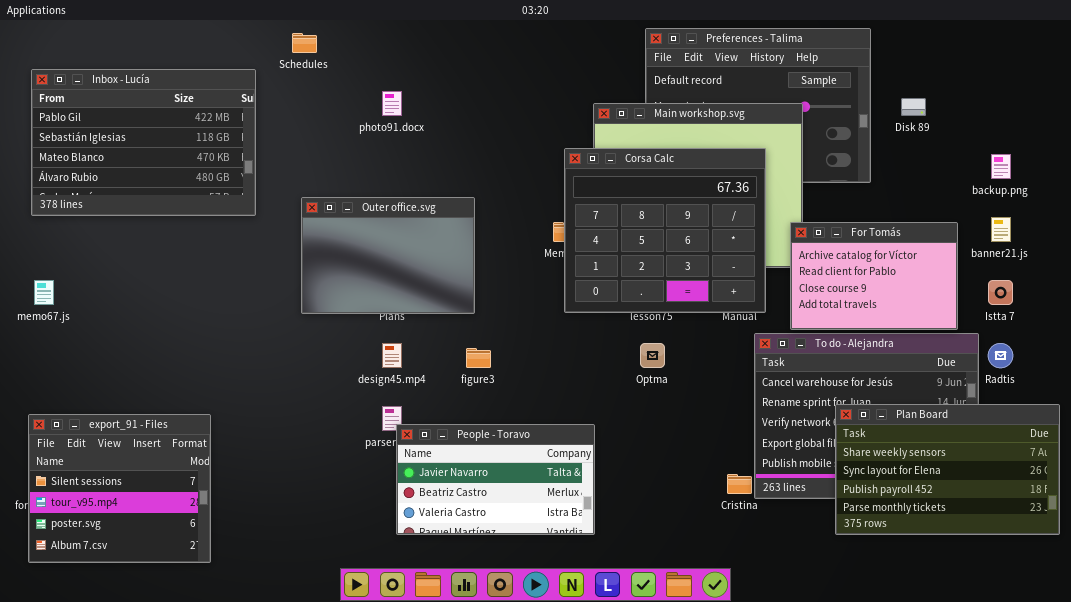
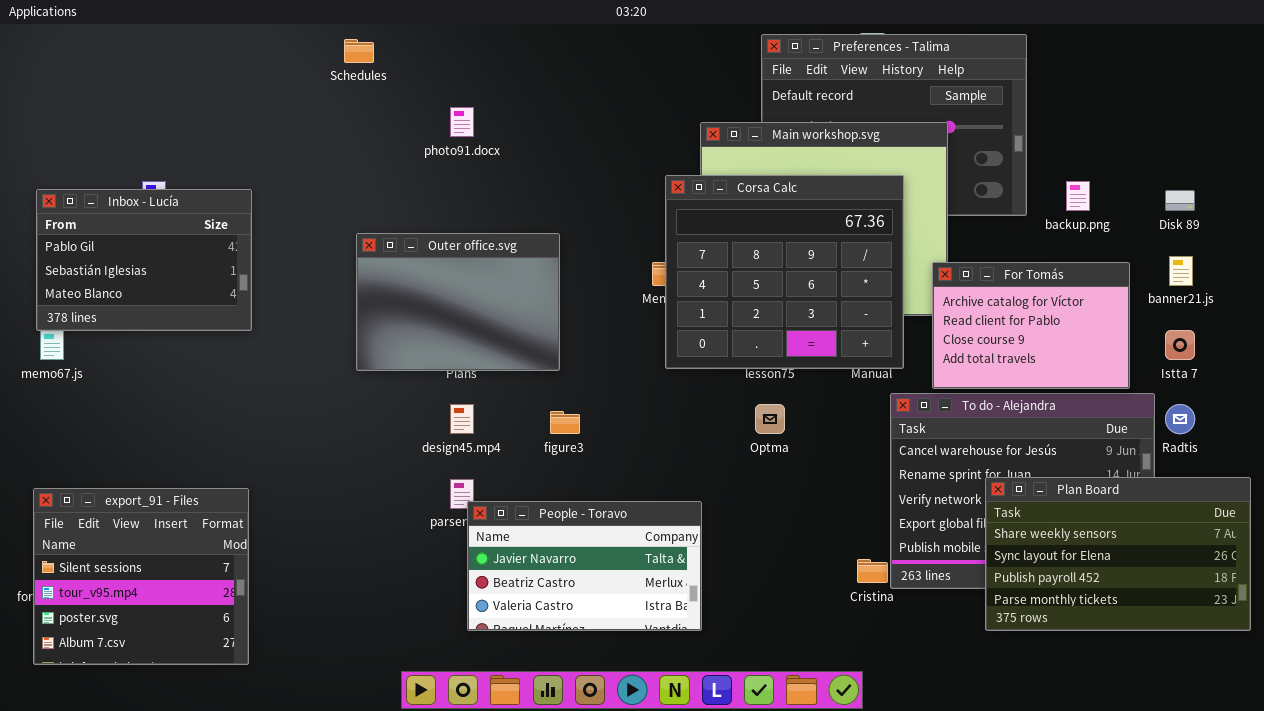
Inbox - Lucía: [31,69,256,216] -> [36,189,252,331], moved, resized
Disk 89: [901,98,926,116] -> [1165,190,1195,211], moved
backup.png: [991,154,1011,179] -> [1066,181,1090,211], moved

